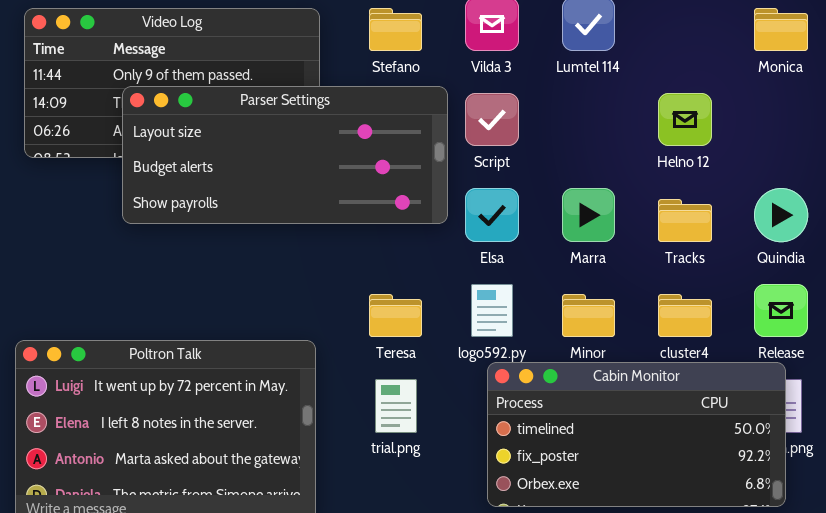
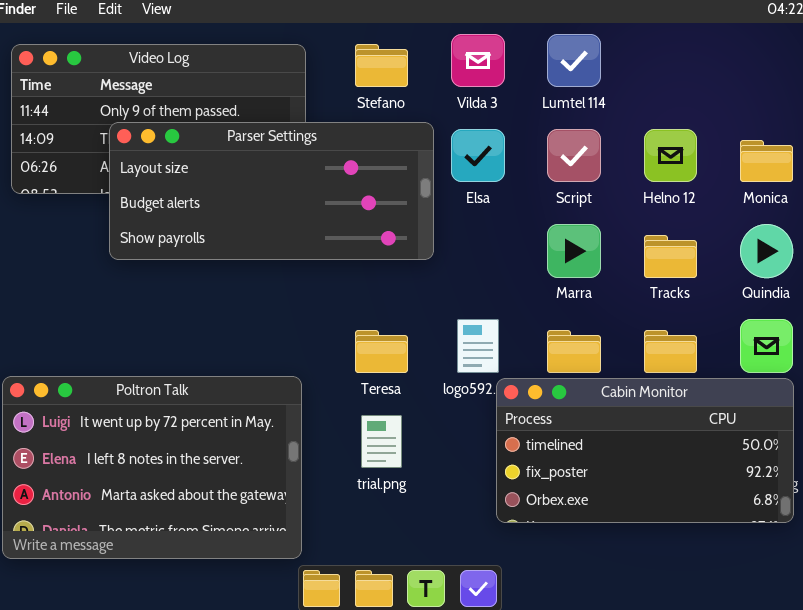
Monica: [754,8,808,51] -> [740,140,793,182], moved
Script: [465,93,519,146] -> [547,129,601,182], moved
Elsa: [465,188,519,242] -> [451,129,505,182], moved
Cabin Monitor: [487,362,786,507] -> [496,378,794,523], moved

